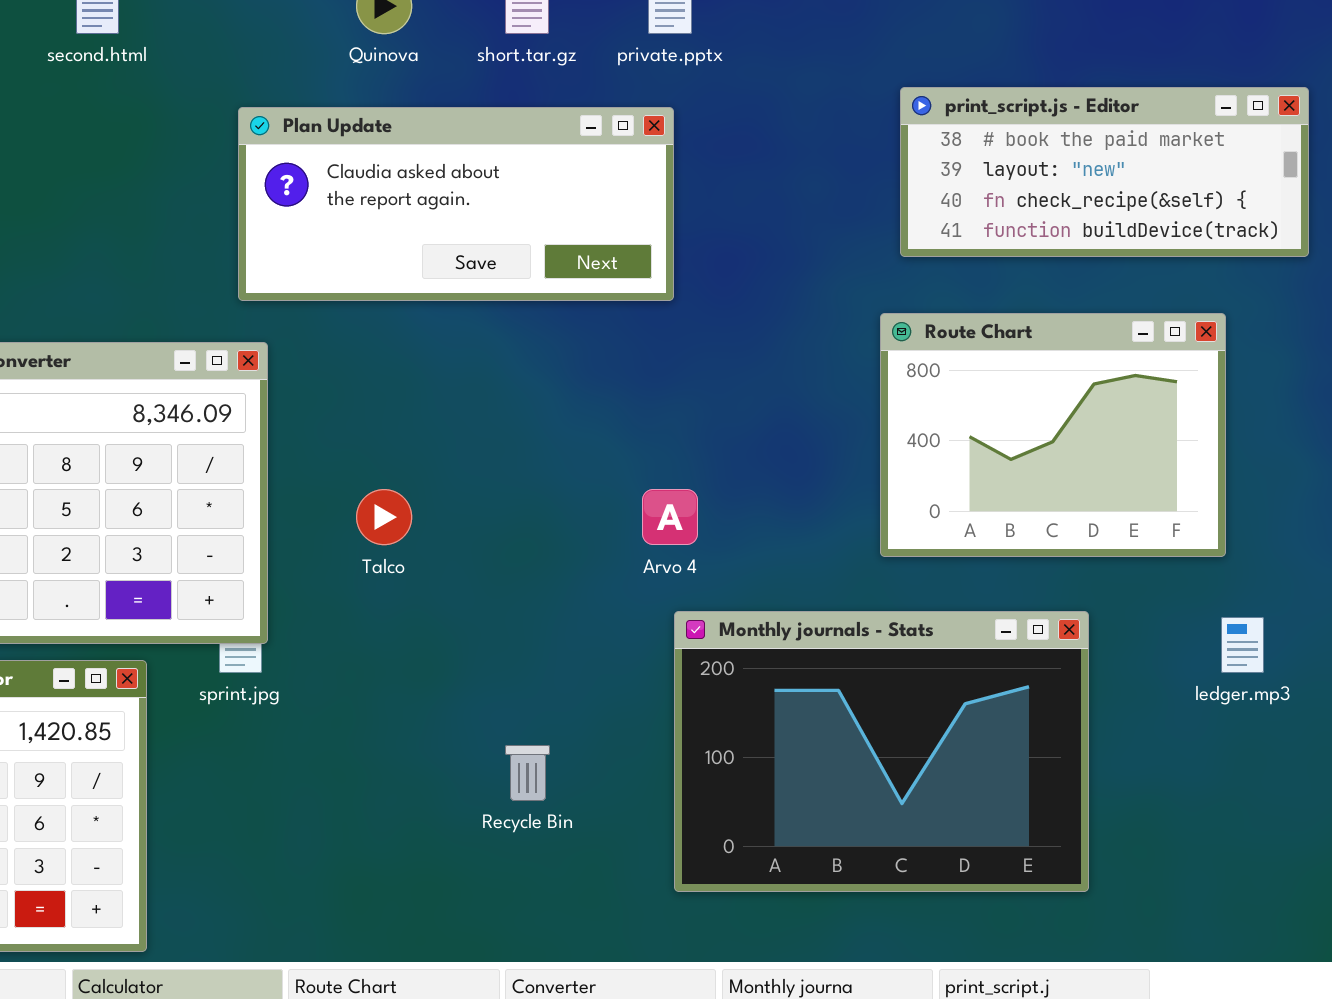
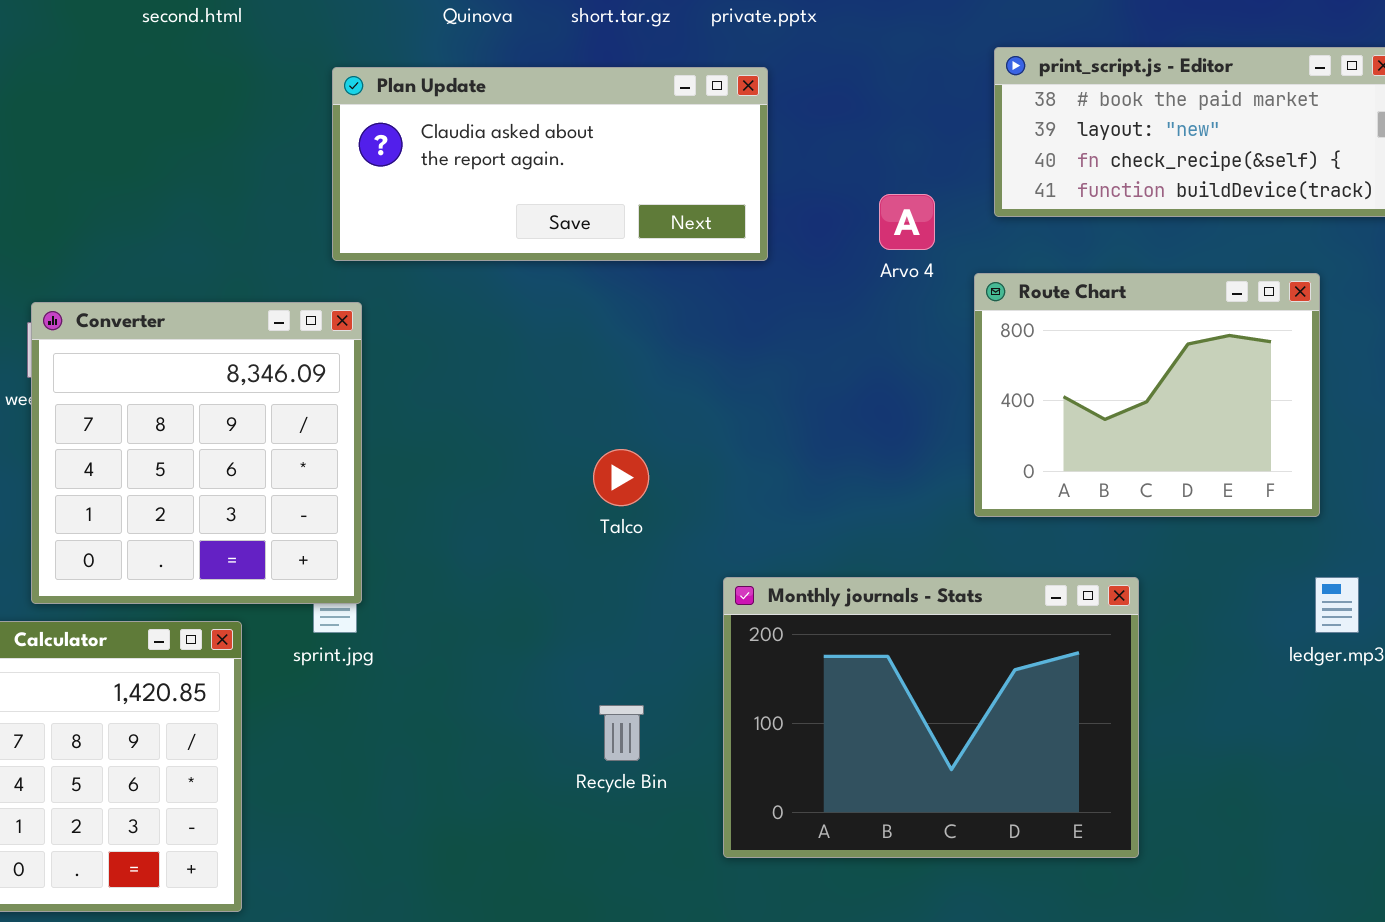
Talco: [356,489,412,545] -> [593,449,649,506], moved
Arvo 4: [642,489,698,545] -> [879,194,935,250], moved
Monthly journals - Stats: [674,611,1089,892] -> [723,577,1139,858], moved

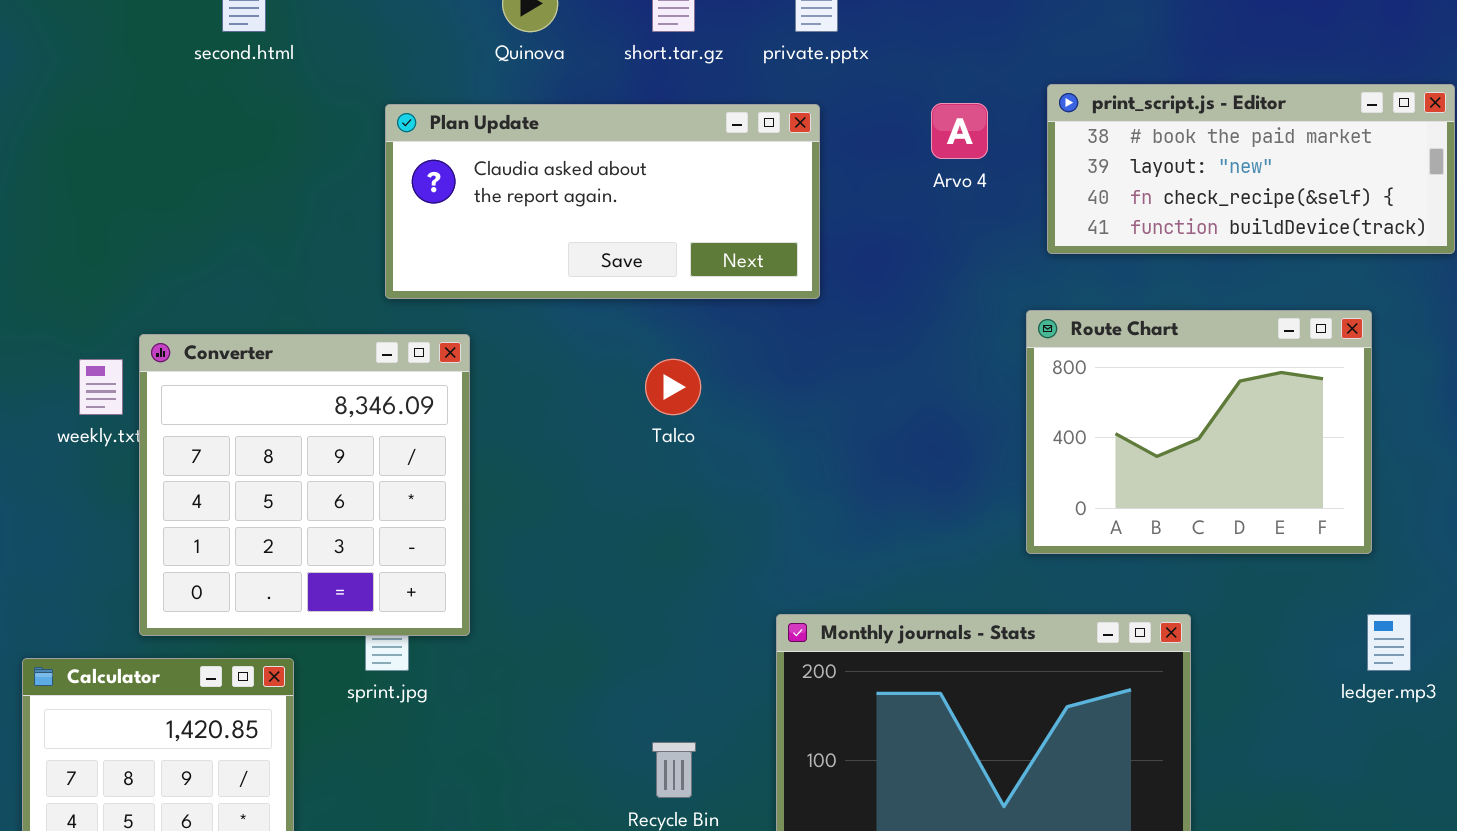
Arvo 4: [879,194,935,250] -> [931,103,988,159], moved
Converter: [31,302,362,604] -> [139,334,470,636], moved
Talco: [593,449,649,506] -> [645,359,701,415], moved

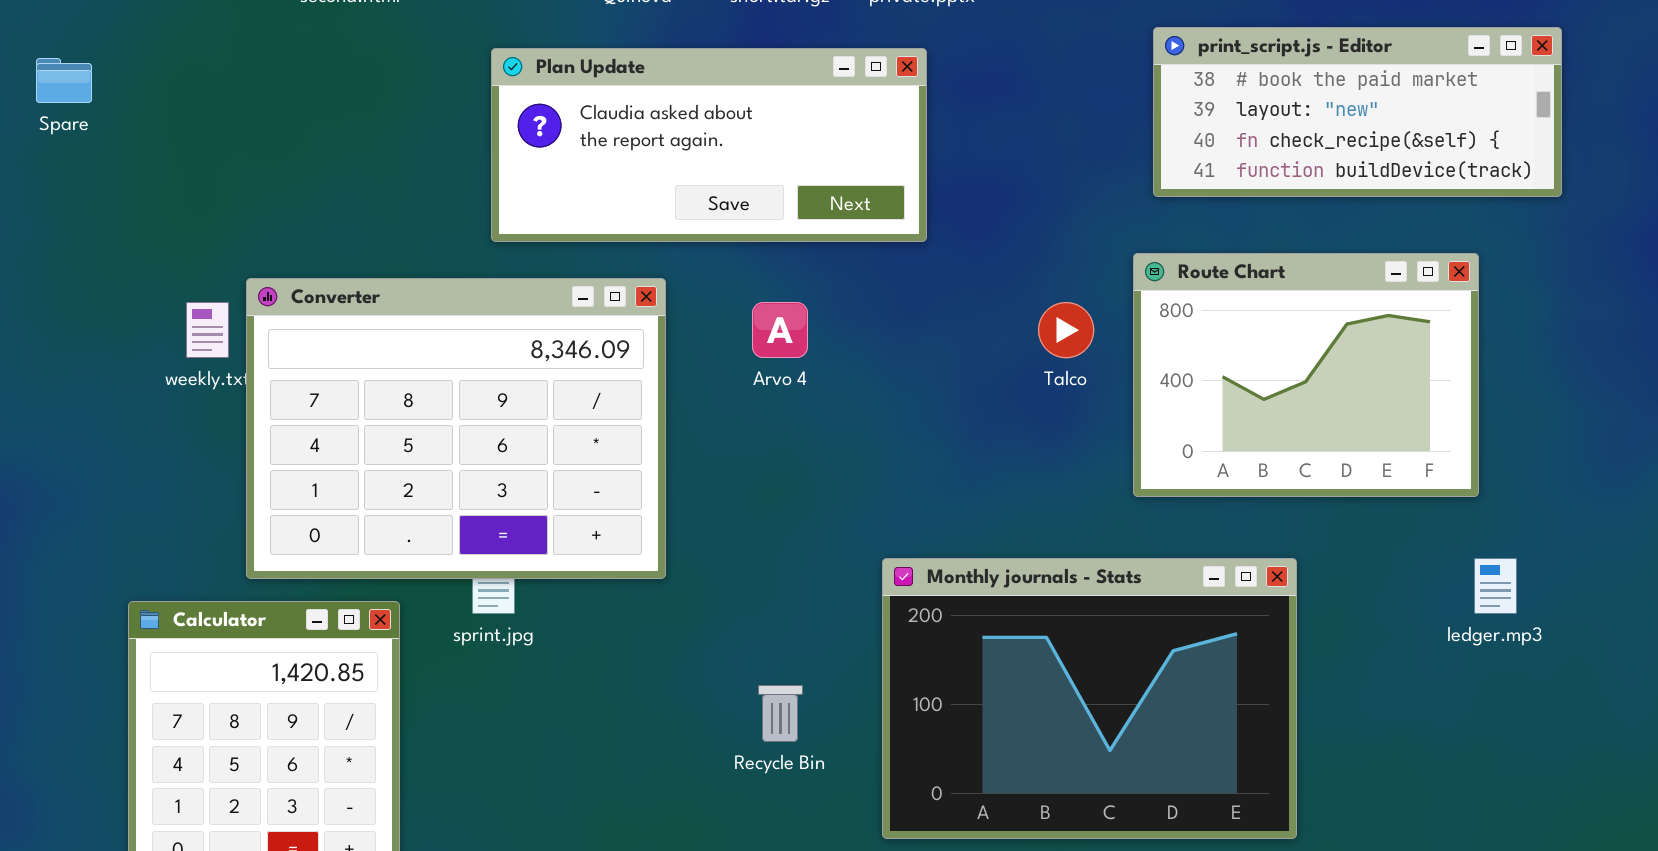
Arvo 4: [931,103,988,159] -> [752,302,808,358], moved
Converter: [139,334,470,636] -> [246,278,666,579], resized
Talco: [645,359,701,415] -> [1038,302,1094,358], moved

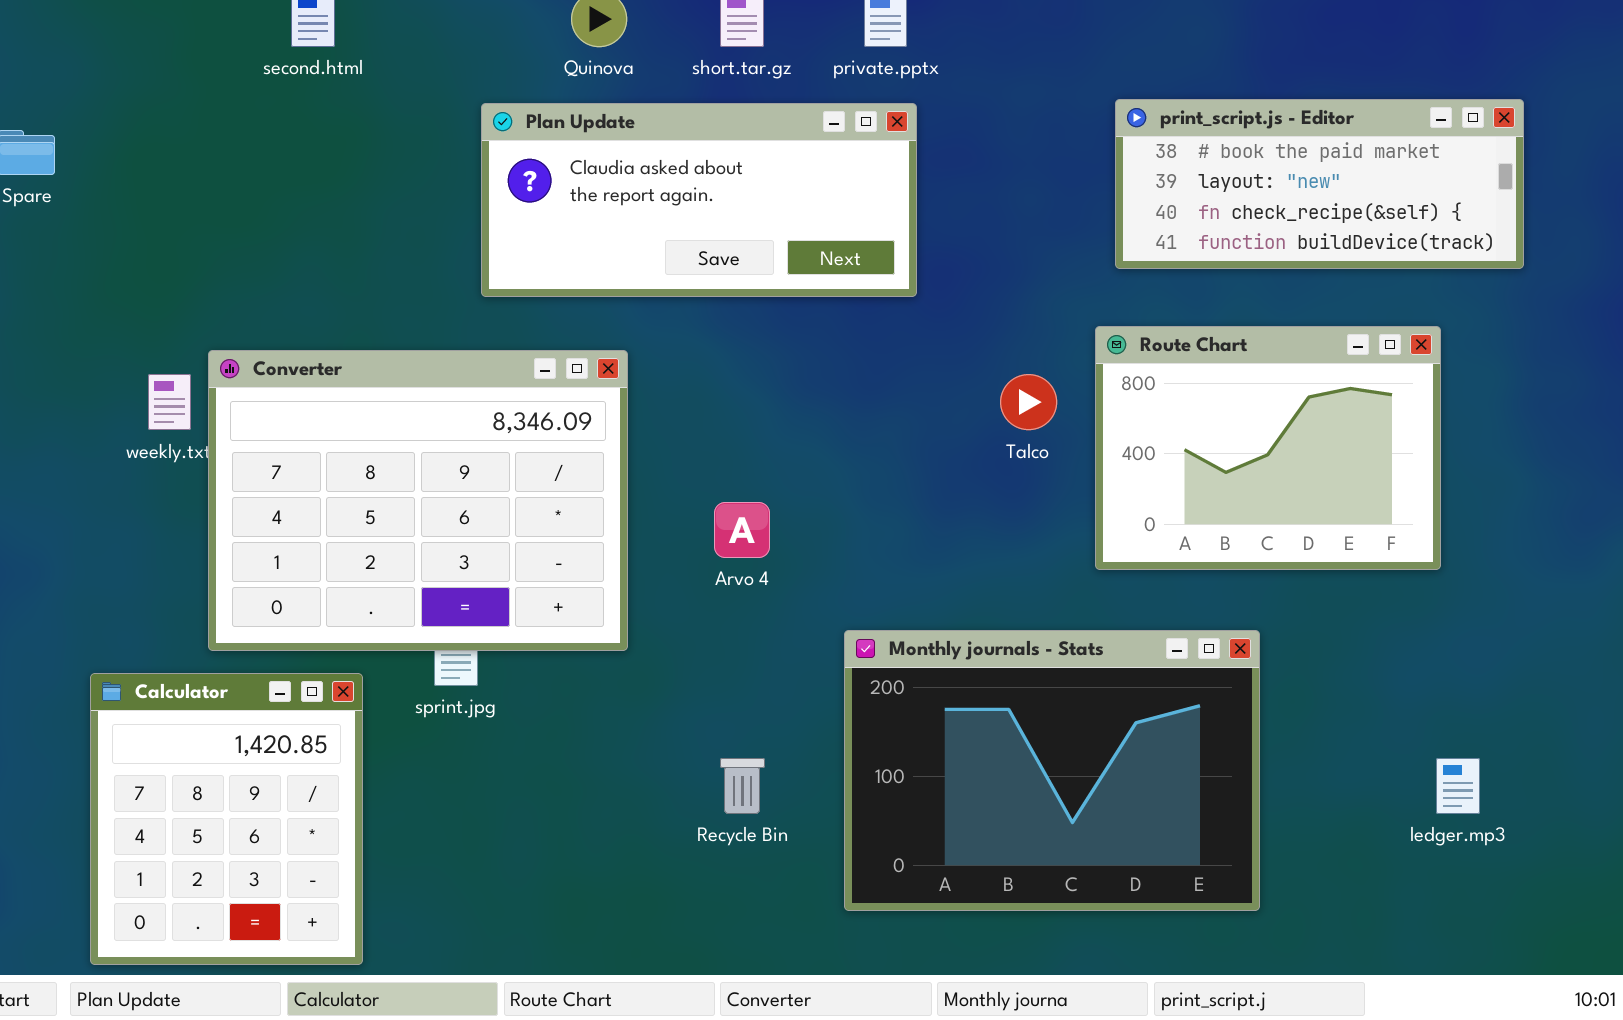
Plan Update: [491,48,927,242] -> [481,103,917,297], moved
Arvo 4: [752,302,808,358] -> [714,502,770,558], moved
ledger.mp3: [1474,558,1517,614] -> [1436,758,1480,814], moved

